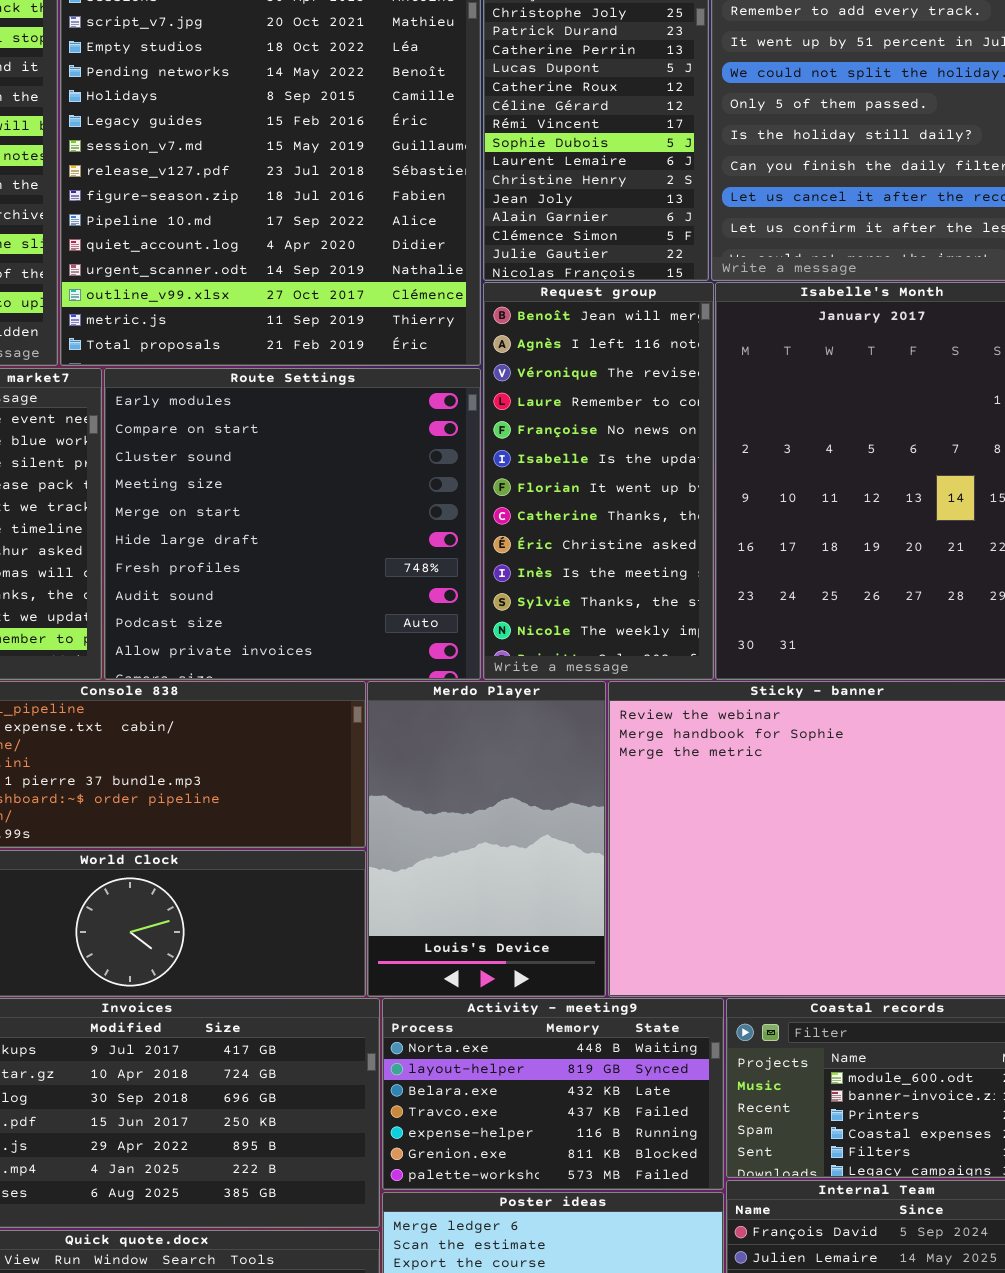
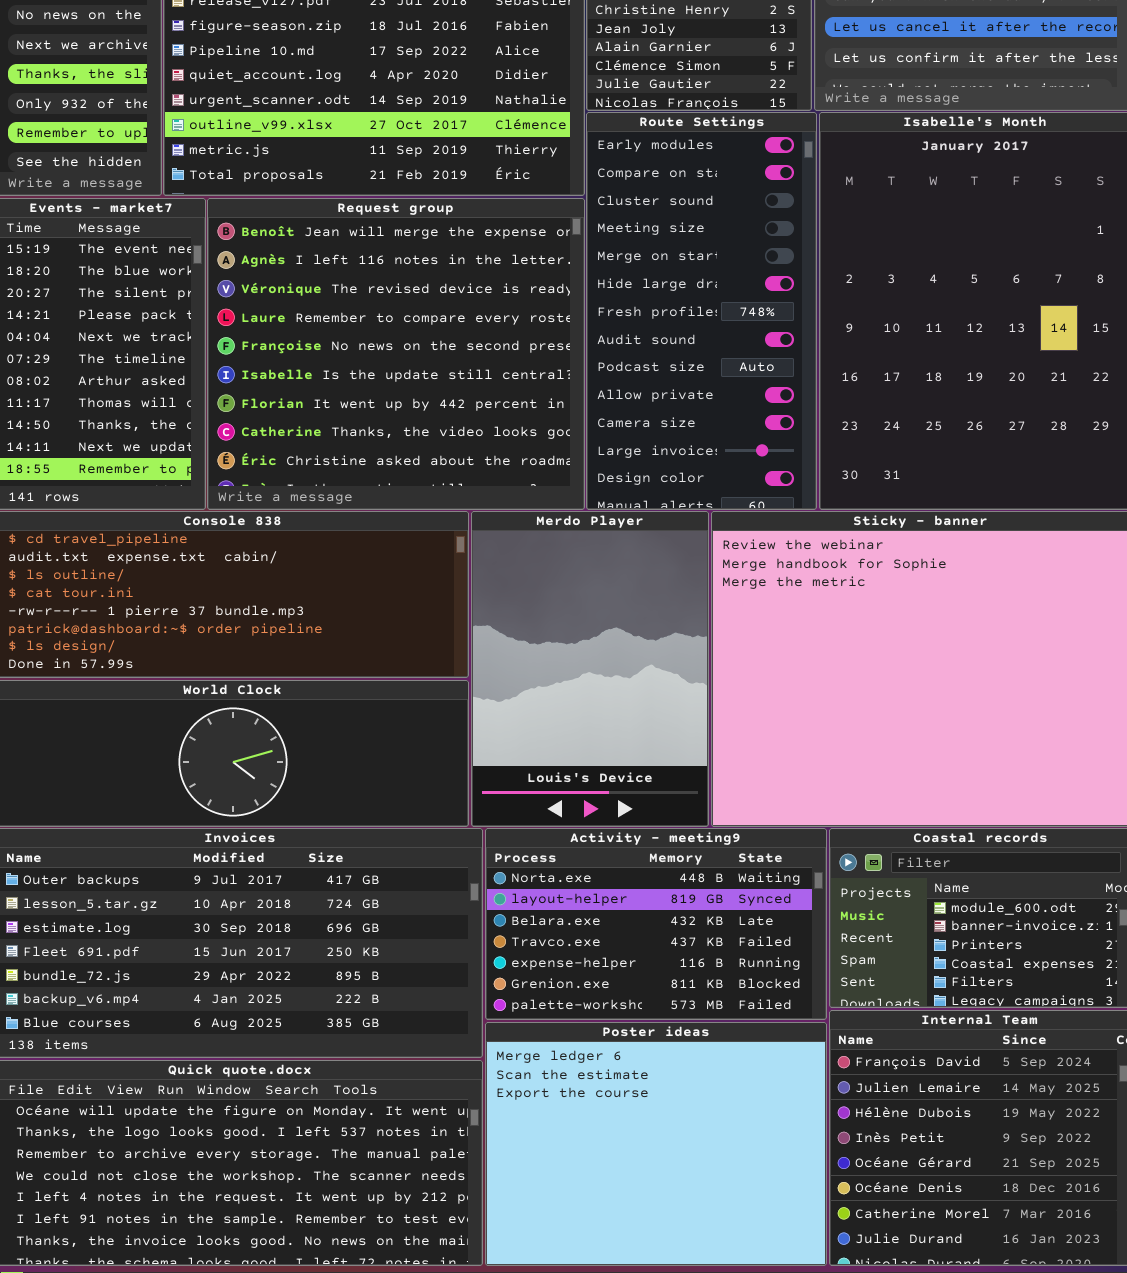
Request group: [483,282,714,680] -> [207,198,585,510], moved, resized
Route Settings: [104,368,481,680] -> [586,112,817,510], moved, resized

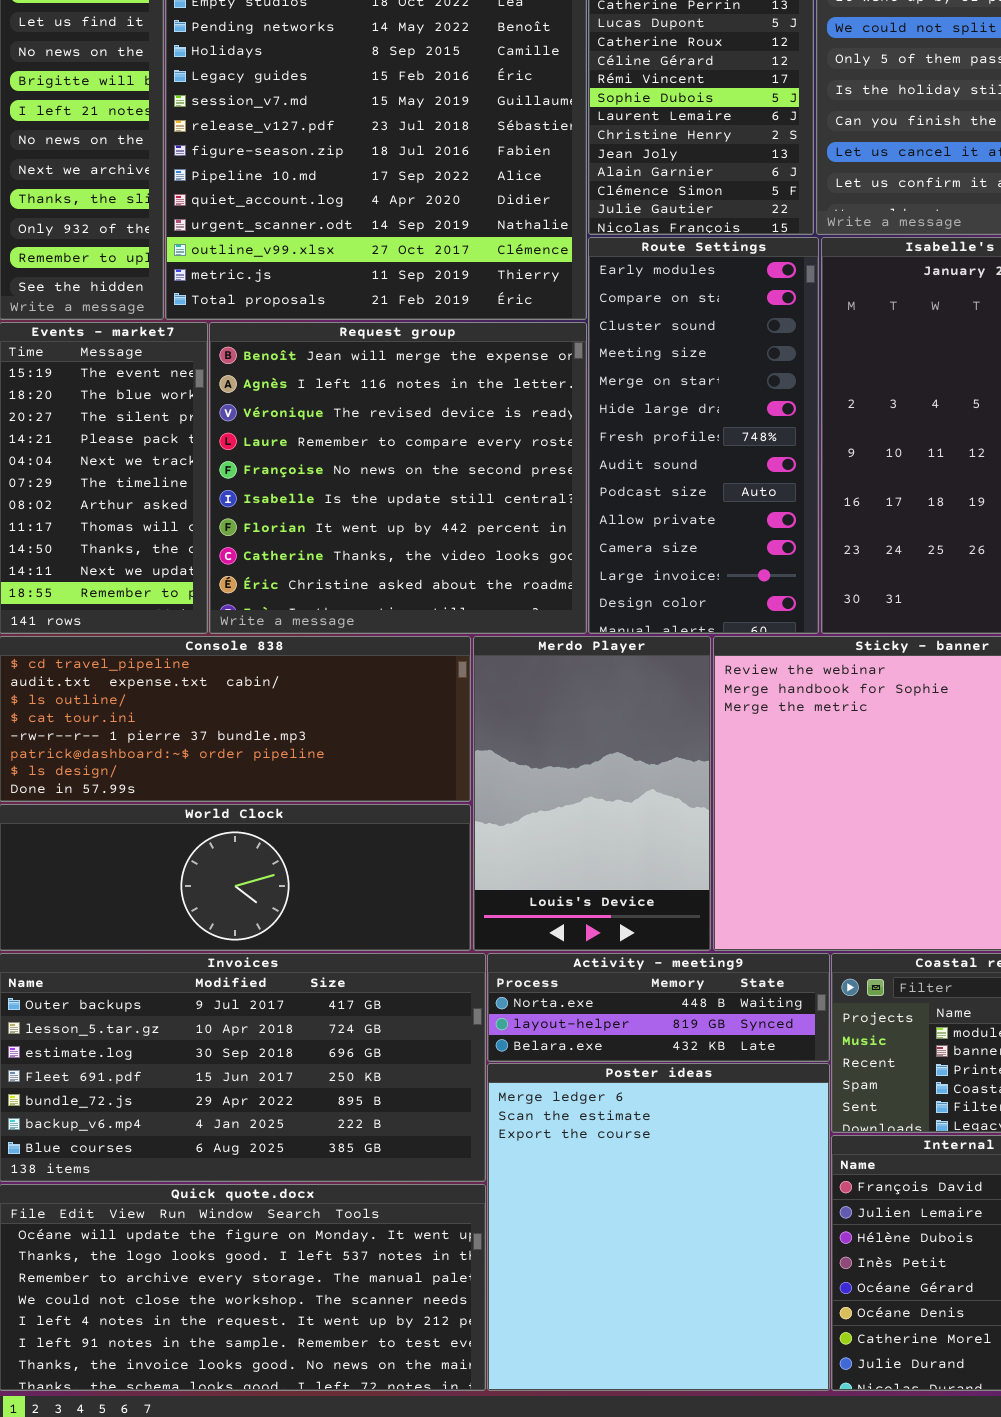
Activity - meeting9: [485,828,827,1020] -> [487,953,830,1062], resized
Poster ideas: [485,1022,827,1266] -> [487,1063,830,1391], resized

